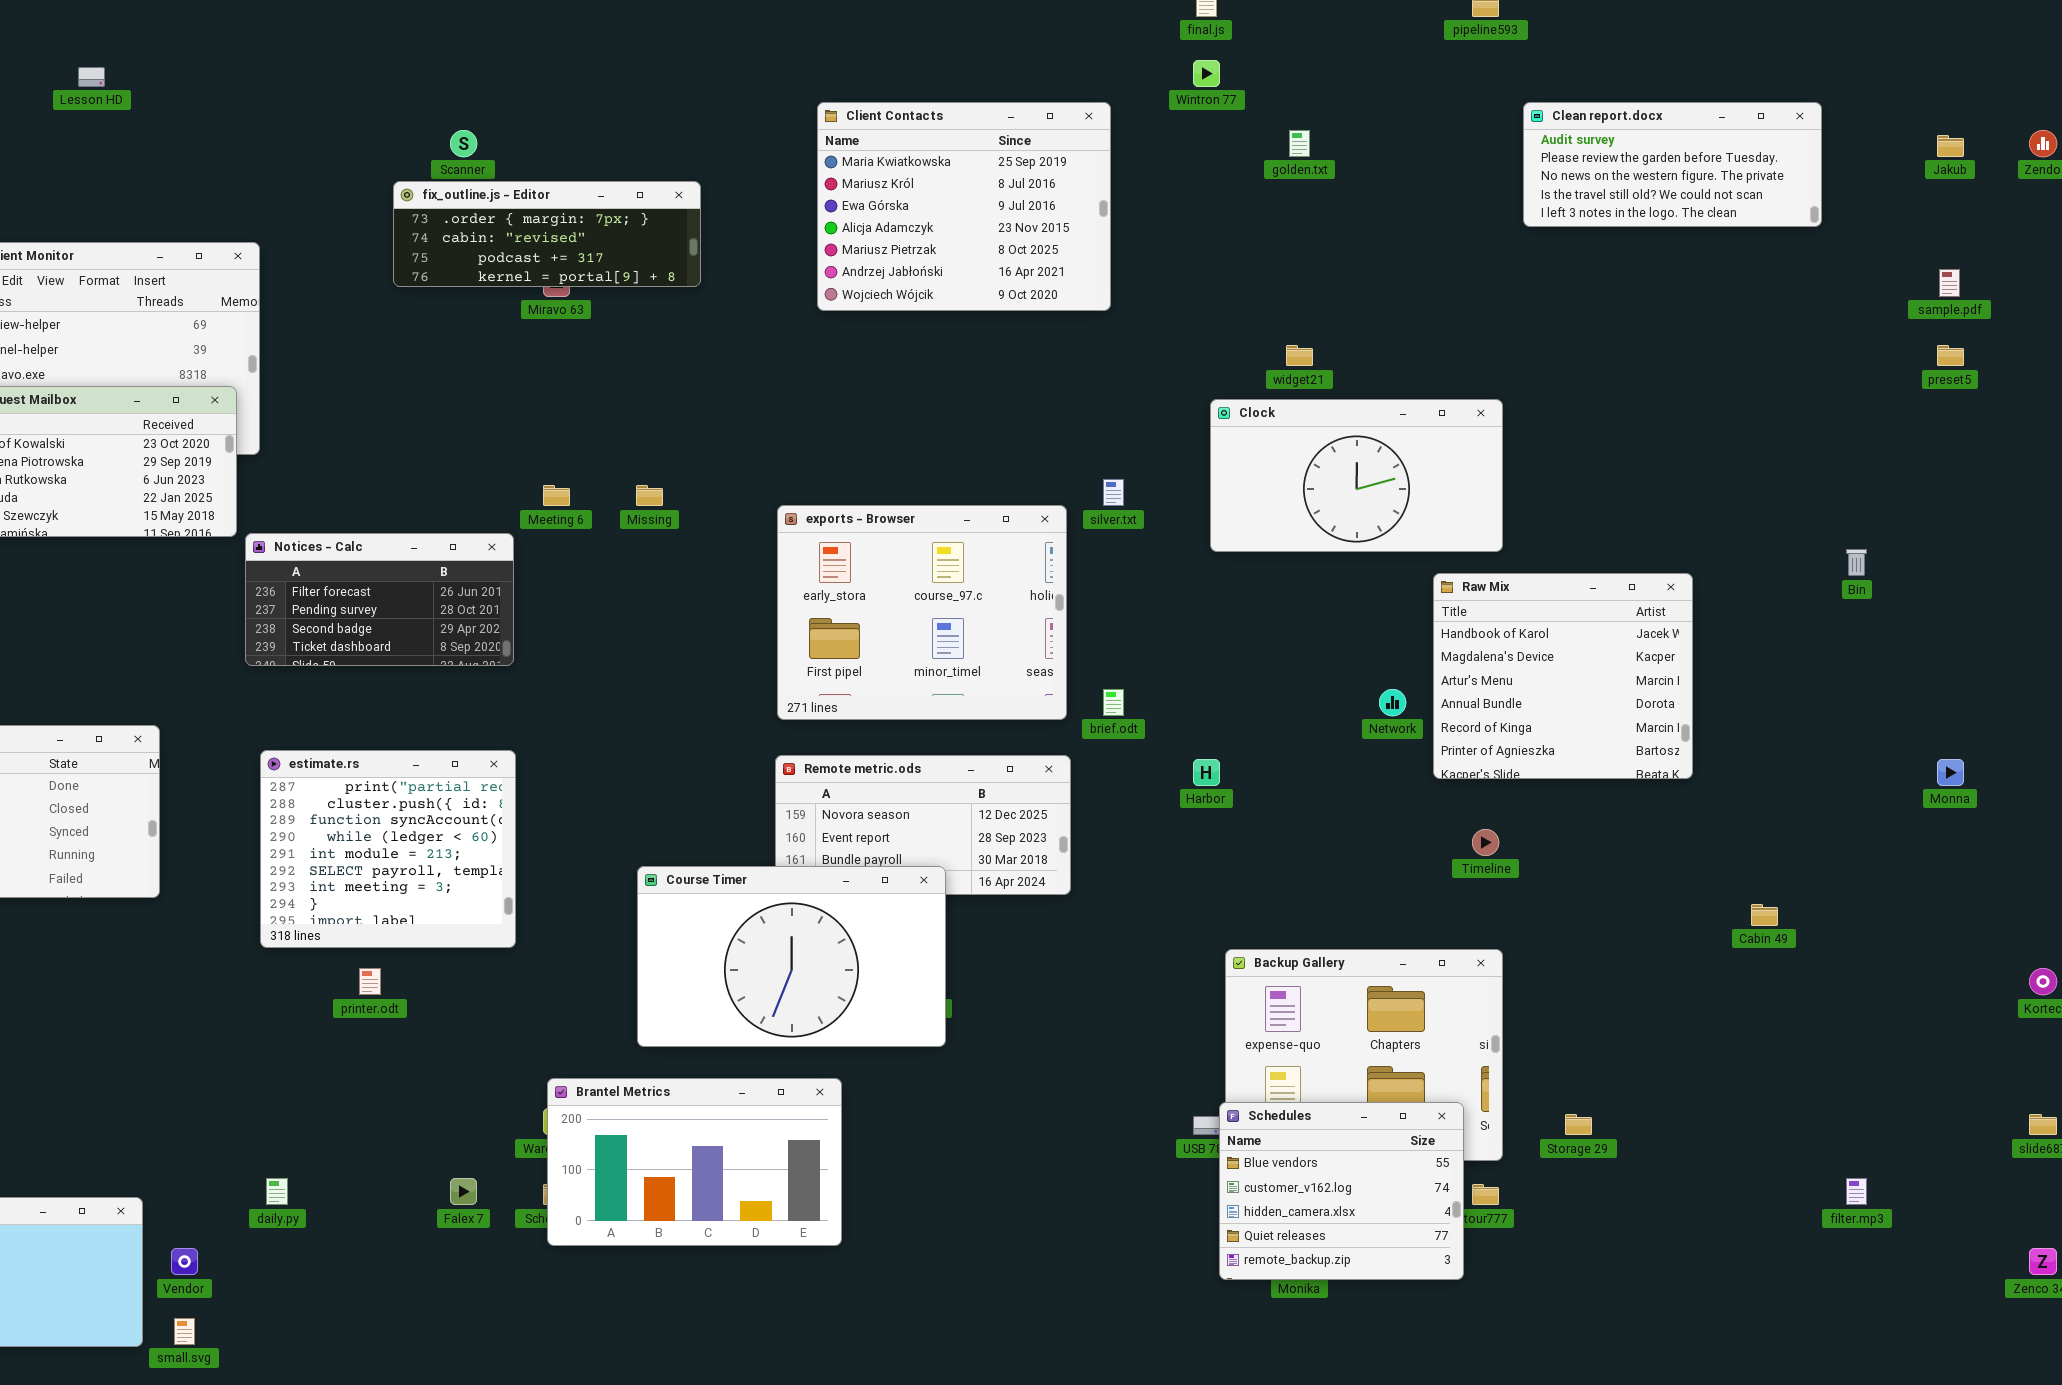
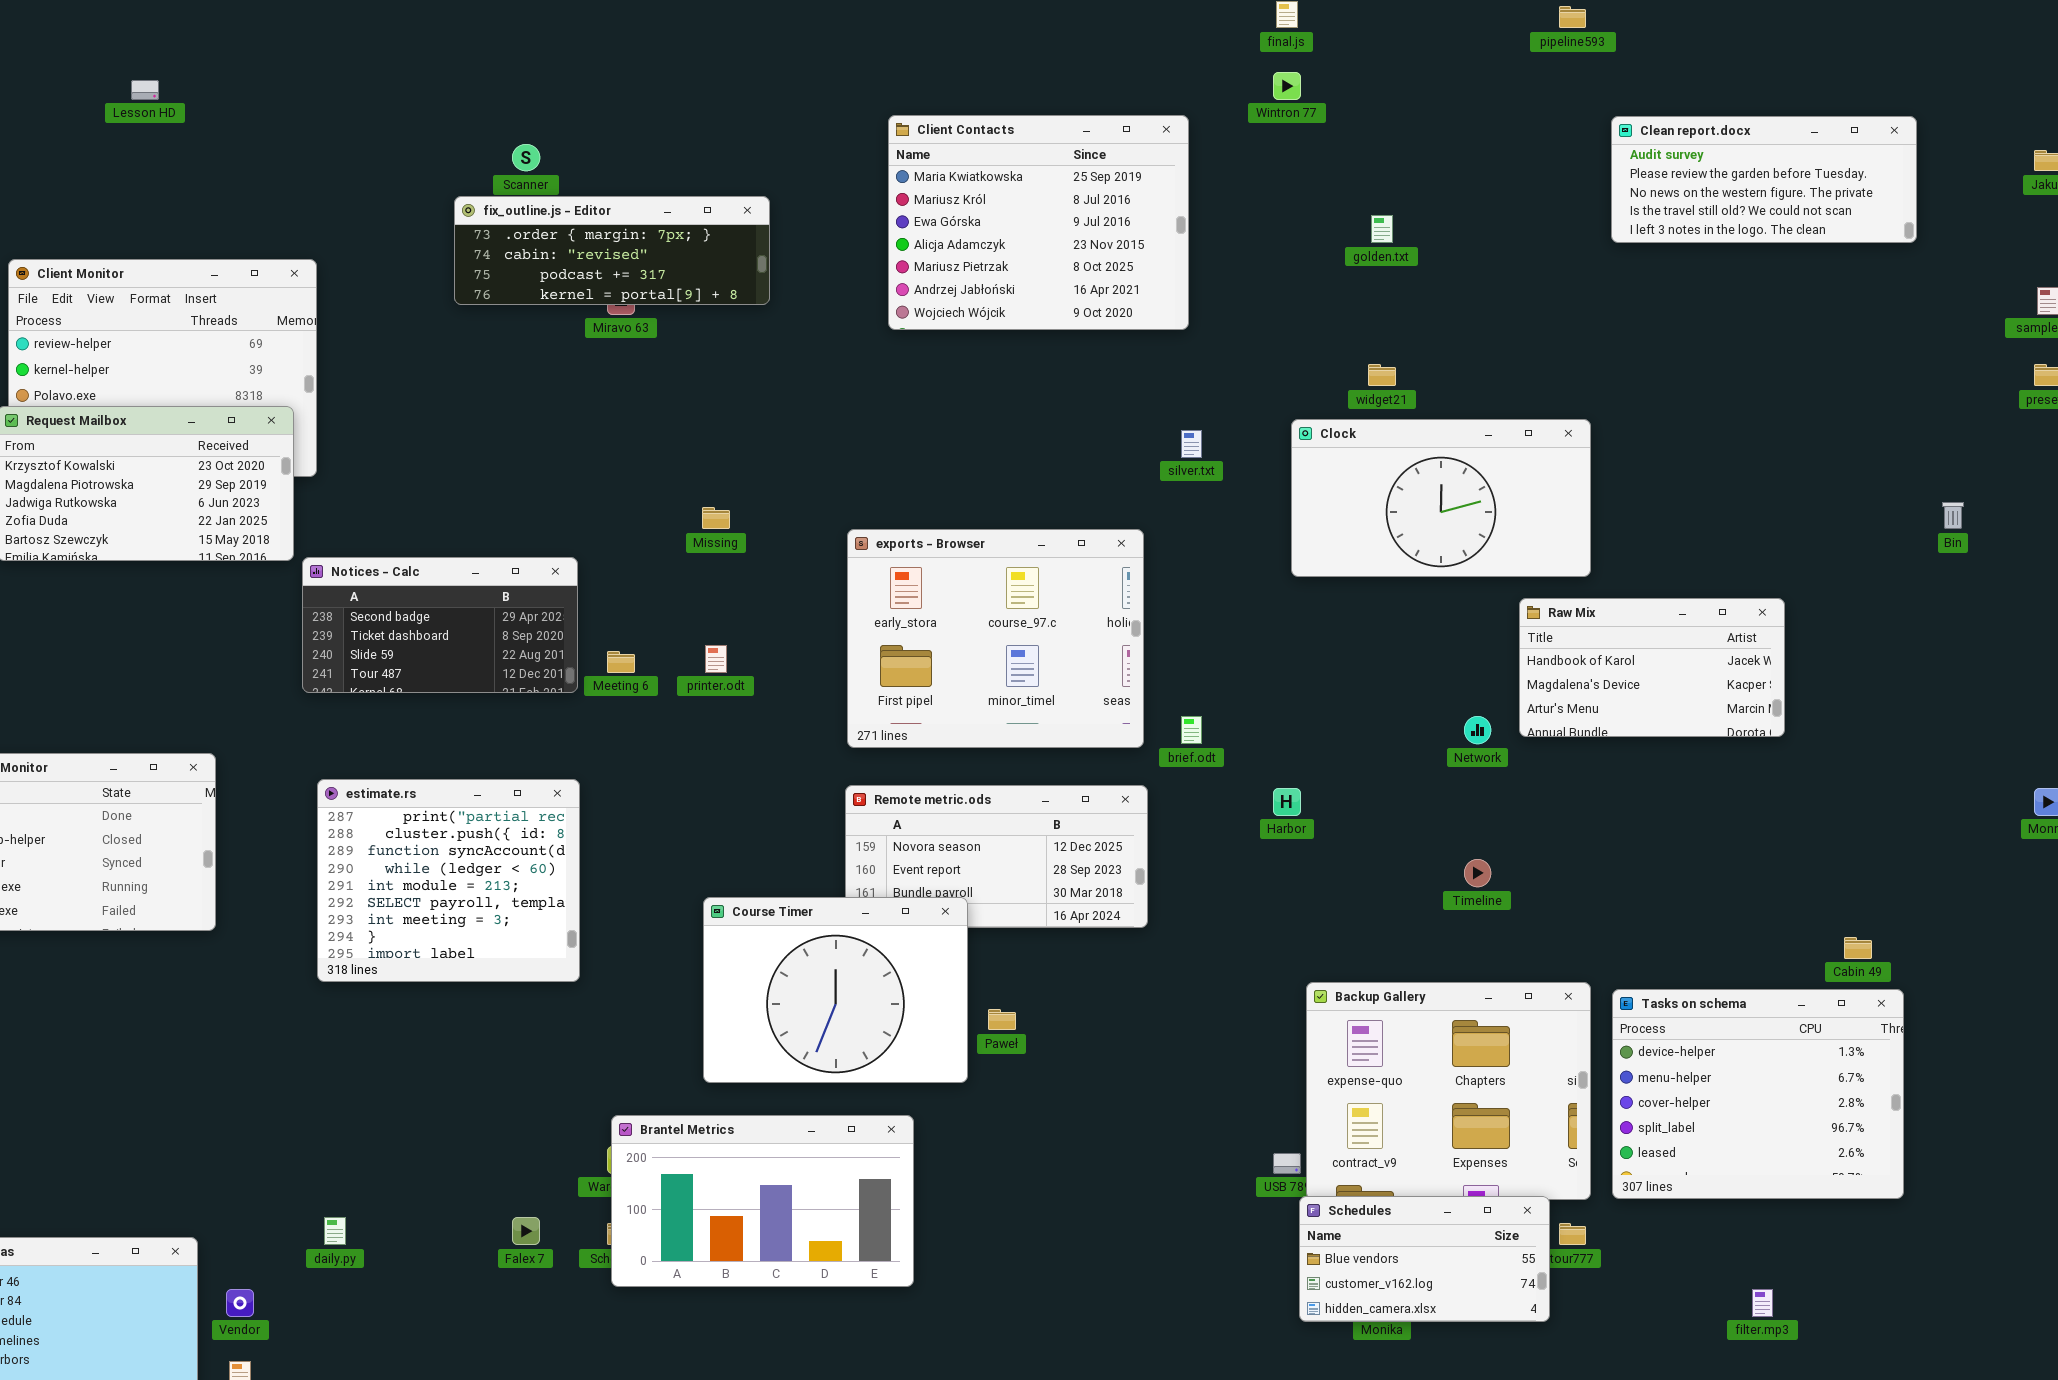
golden.txt: [1289,130,1310,157] -> [1371,215,1393,243], moved
silver.txt: [1103,479,1124,506] -> [1181,430,1202,458], moved
Meeting 6: [543,485,570,506] -> [607,651,635,673], moved
Notices - Calc: [245,533,514,666] -> [302,557,578,693], scrolled down 2 rows
Bin: [1846,549,1867,576] -> [1942,502,1964,529], moved
Raw Mix: [1433,573,1693,779] -> [1519,598,1785,737], resized
Timeline: [1472,829,1499,856] -> [1464,859,1491,887], moved
Course Timer: [637,866,946,1047] -> [703,897,968,1083], resized
Tasks on schema: none -> [1612,989,1904,1199], opened
printer.odt: [359,968,381,995] -> [705,645,727,673], moved
Schedules: [1219,1102,1464,1280] -> [1299,1196,1550,1322], resized
filter.mp3: [1846,1178,1867,1205] -> [1752,1289,1773,1317], moved

